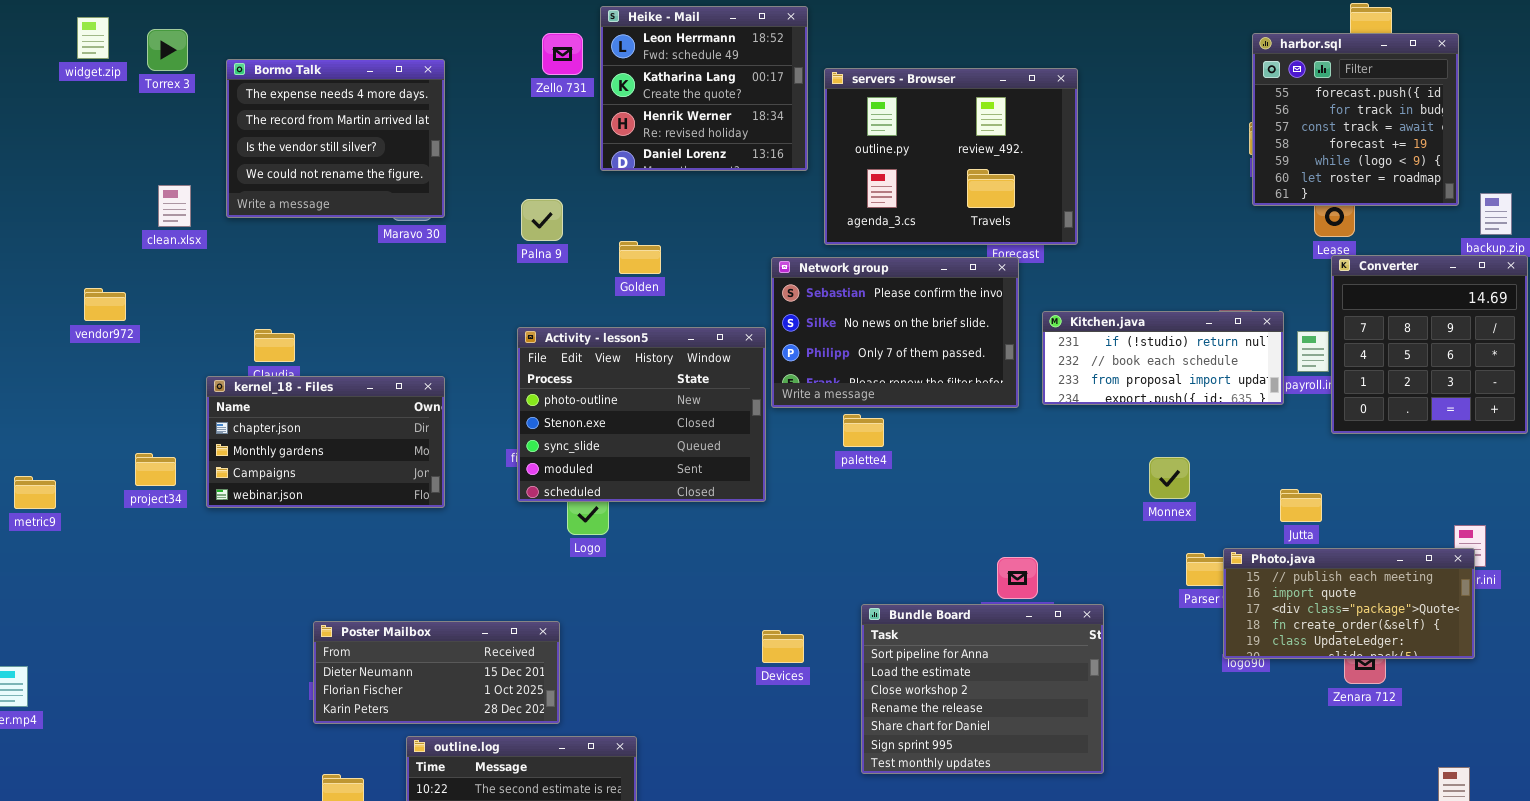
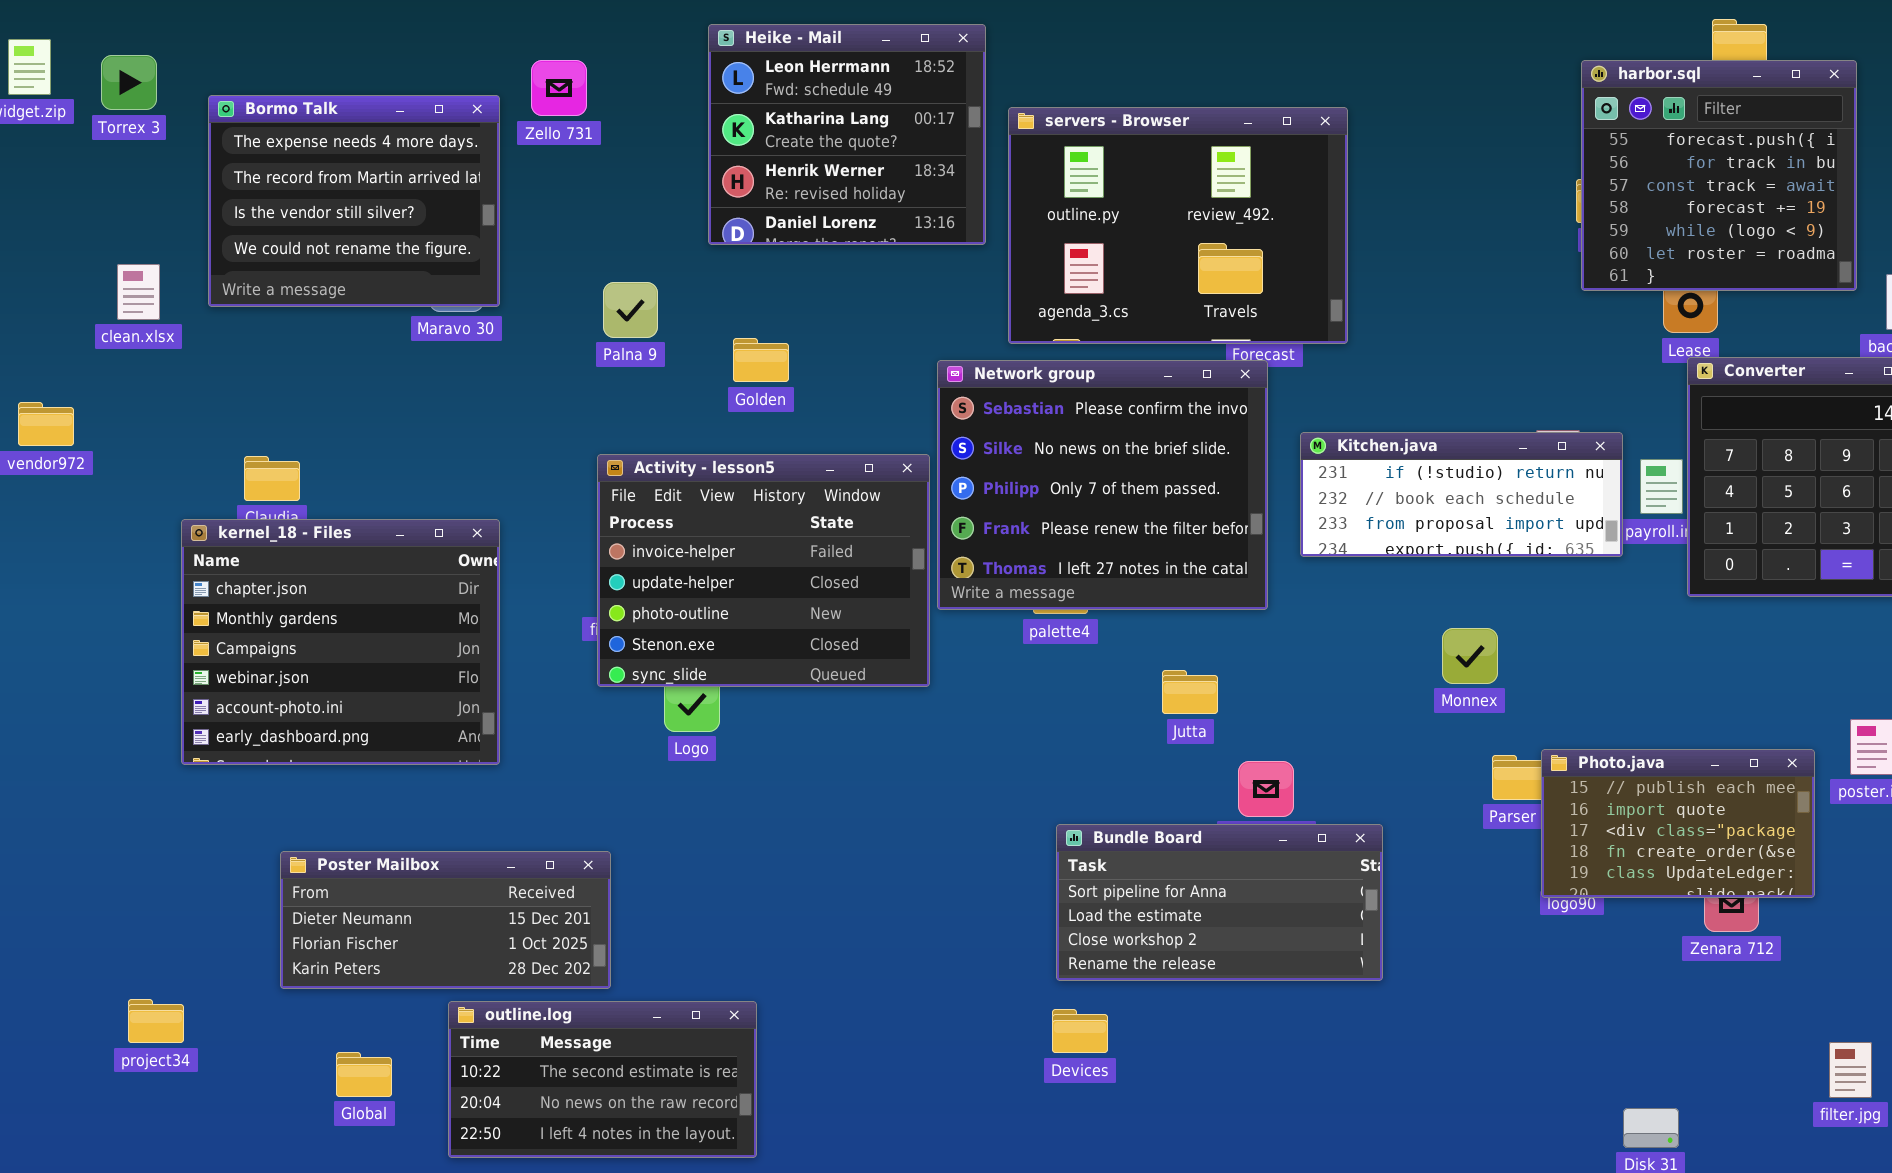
Zello 731: [542,33,583,75] -> [531,60,587,116], moved
Network group: [771,257,1019,408] -> [937,360,1268,610], resized
Activity - lesson5: [517,327,766,502] -> [597,454,930,687], scrolled up 2 rows
kernel_18 - Files: [206,376,445,508] -> [181,519,500,765], resized
project34: [135,453,176,486] -> [128,999,184,1043], moved
Jutta: [1280,489,1322,522] -> [1162,670,1218,714], moved
Photo.java: [1223,548,1475,659] -> [1541,749,1815,898], resized
Bundle Board: [861,604,1104,774] -> [1056,824,1383,981], resized
Poster Mailbox: [313,621,560,724] -> [280,851,611,989], moved
Devices: [762,630,804,663] -> [1052,1009,1108,1053], moved

